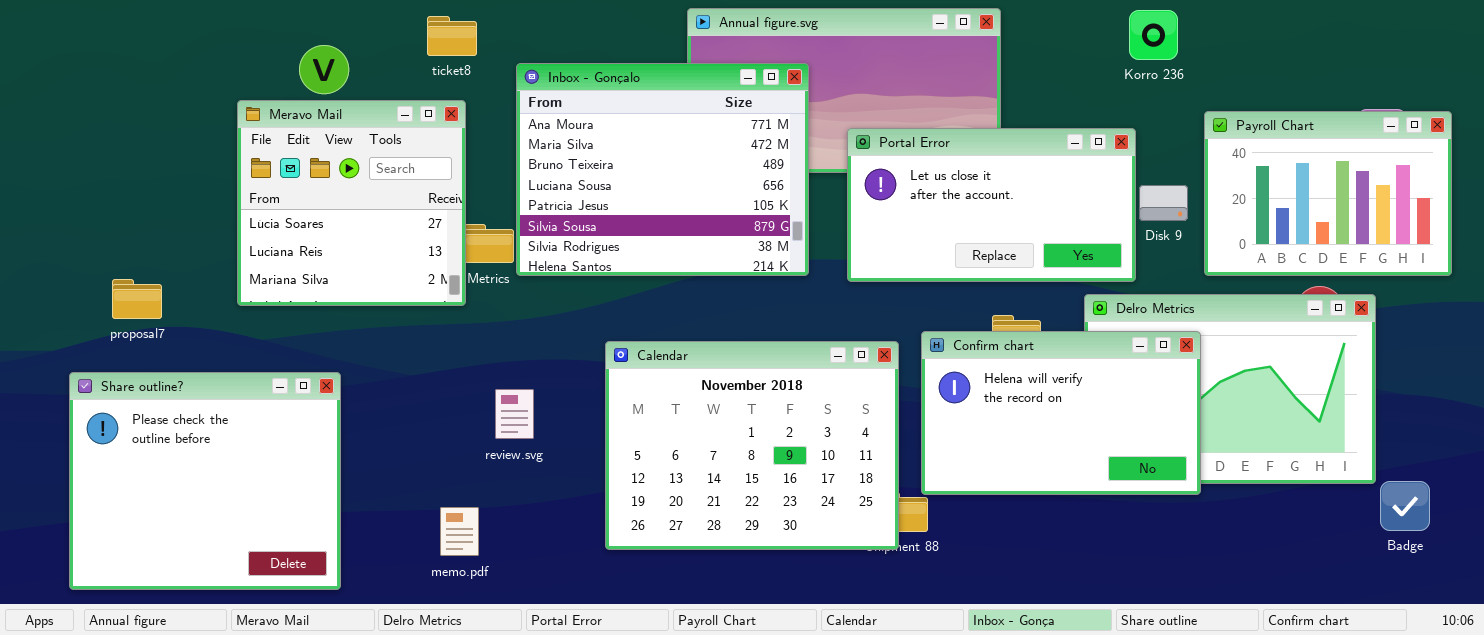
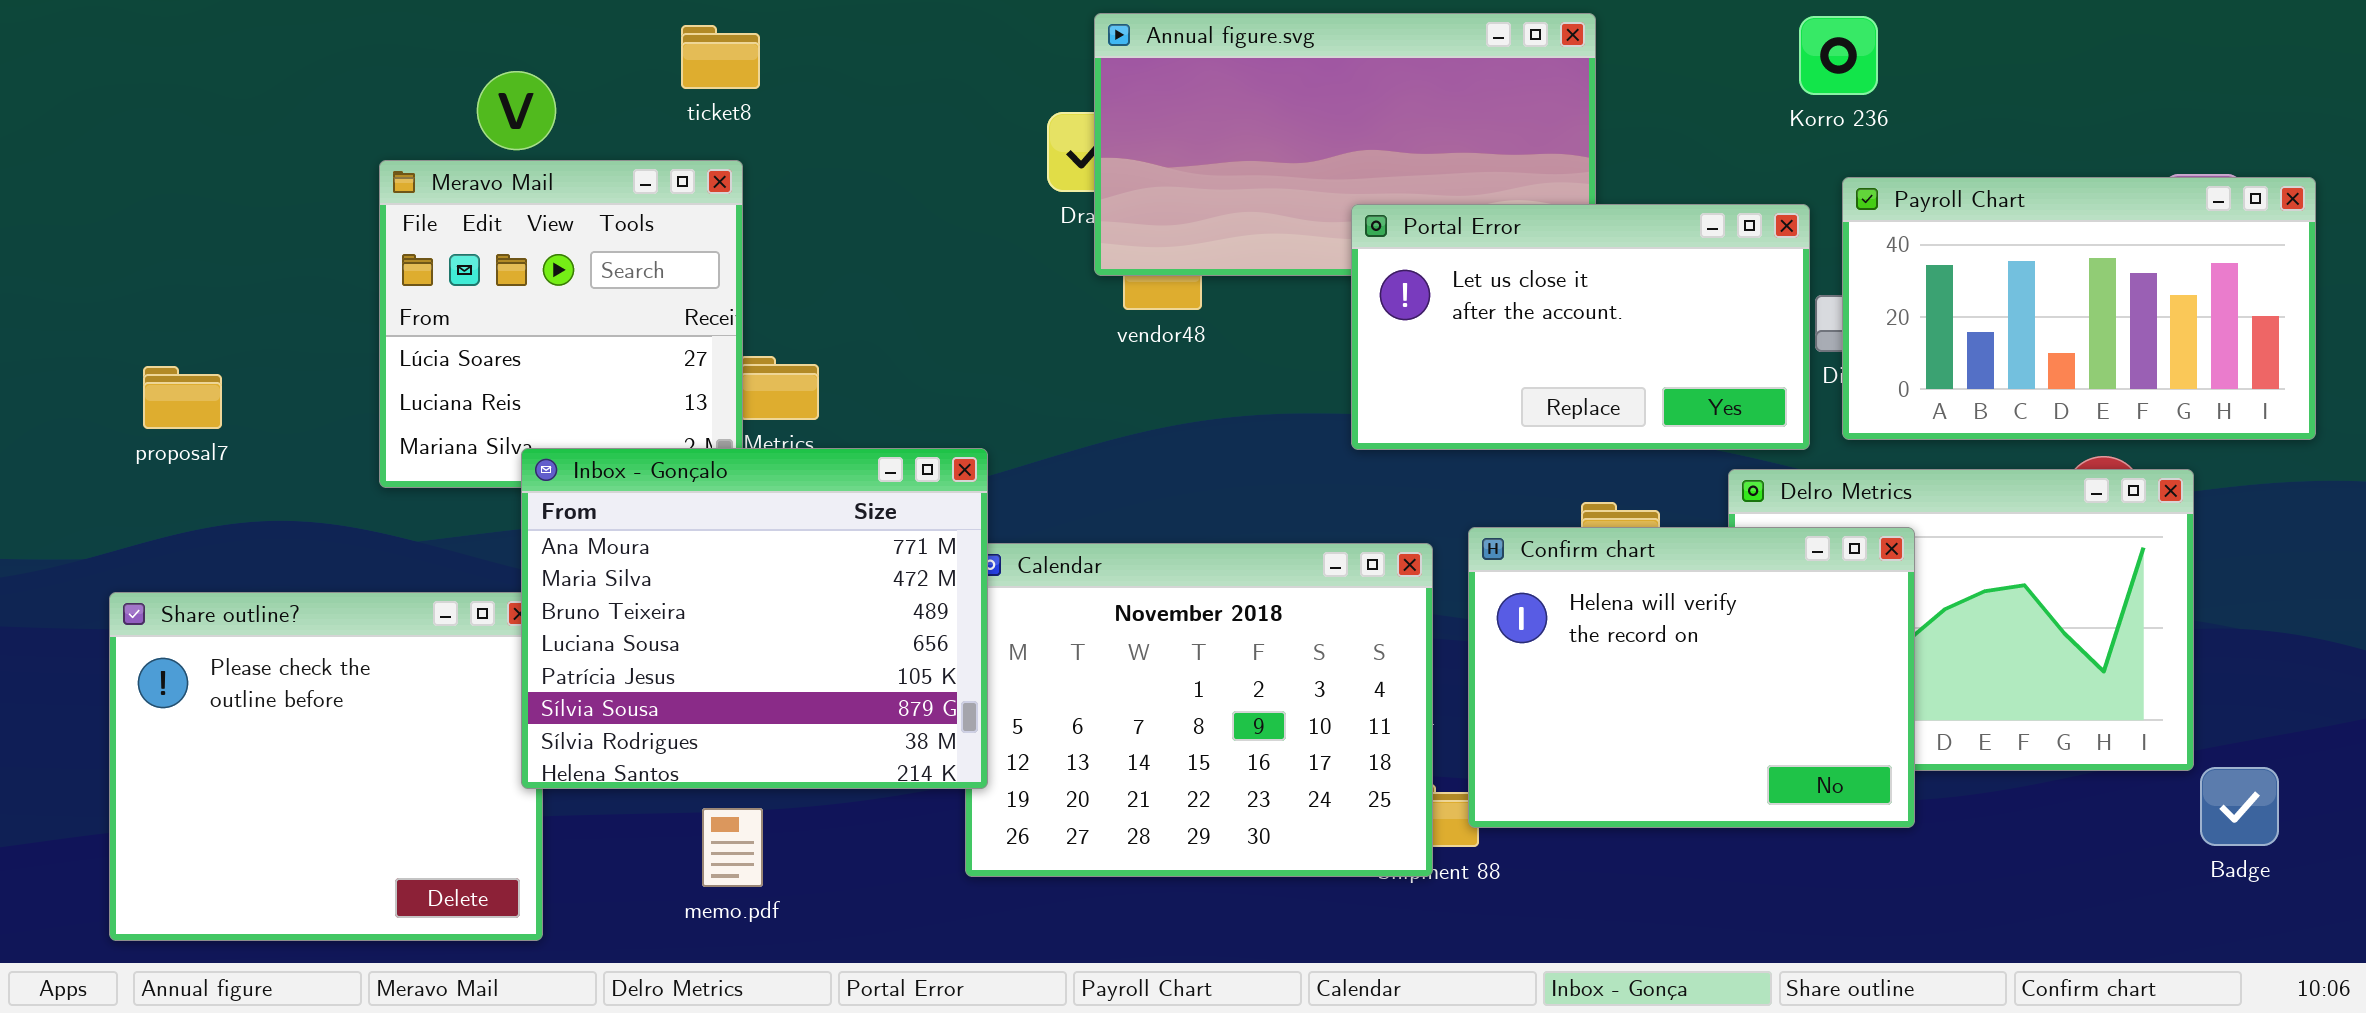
Inbox - Gonçalo: [516,63,809,276] -> [521,448,988,789], moved
Payroll Chart: [1204,111,1452,276] -> [1842,177,2316,440], resized
proposal7: [112,279,162,319] -> [143,366,222,429], moved
Confirm chart: [921,331,1201,495] -> [1468,527,1915,828], resized

